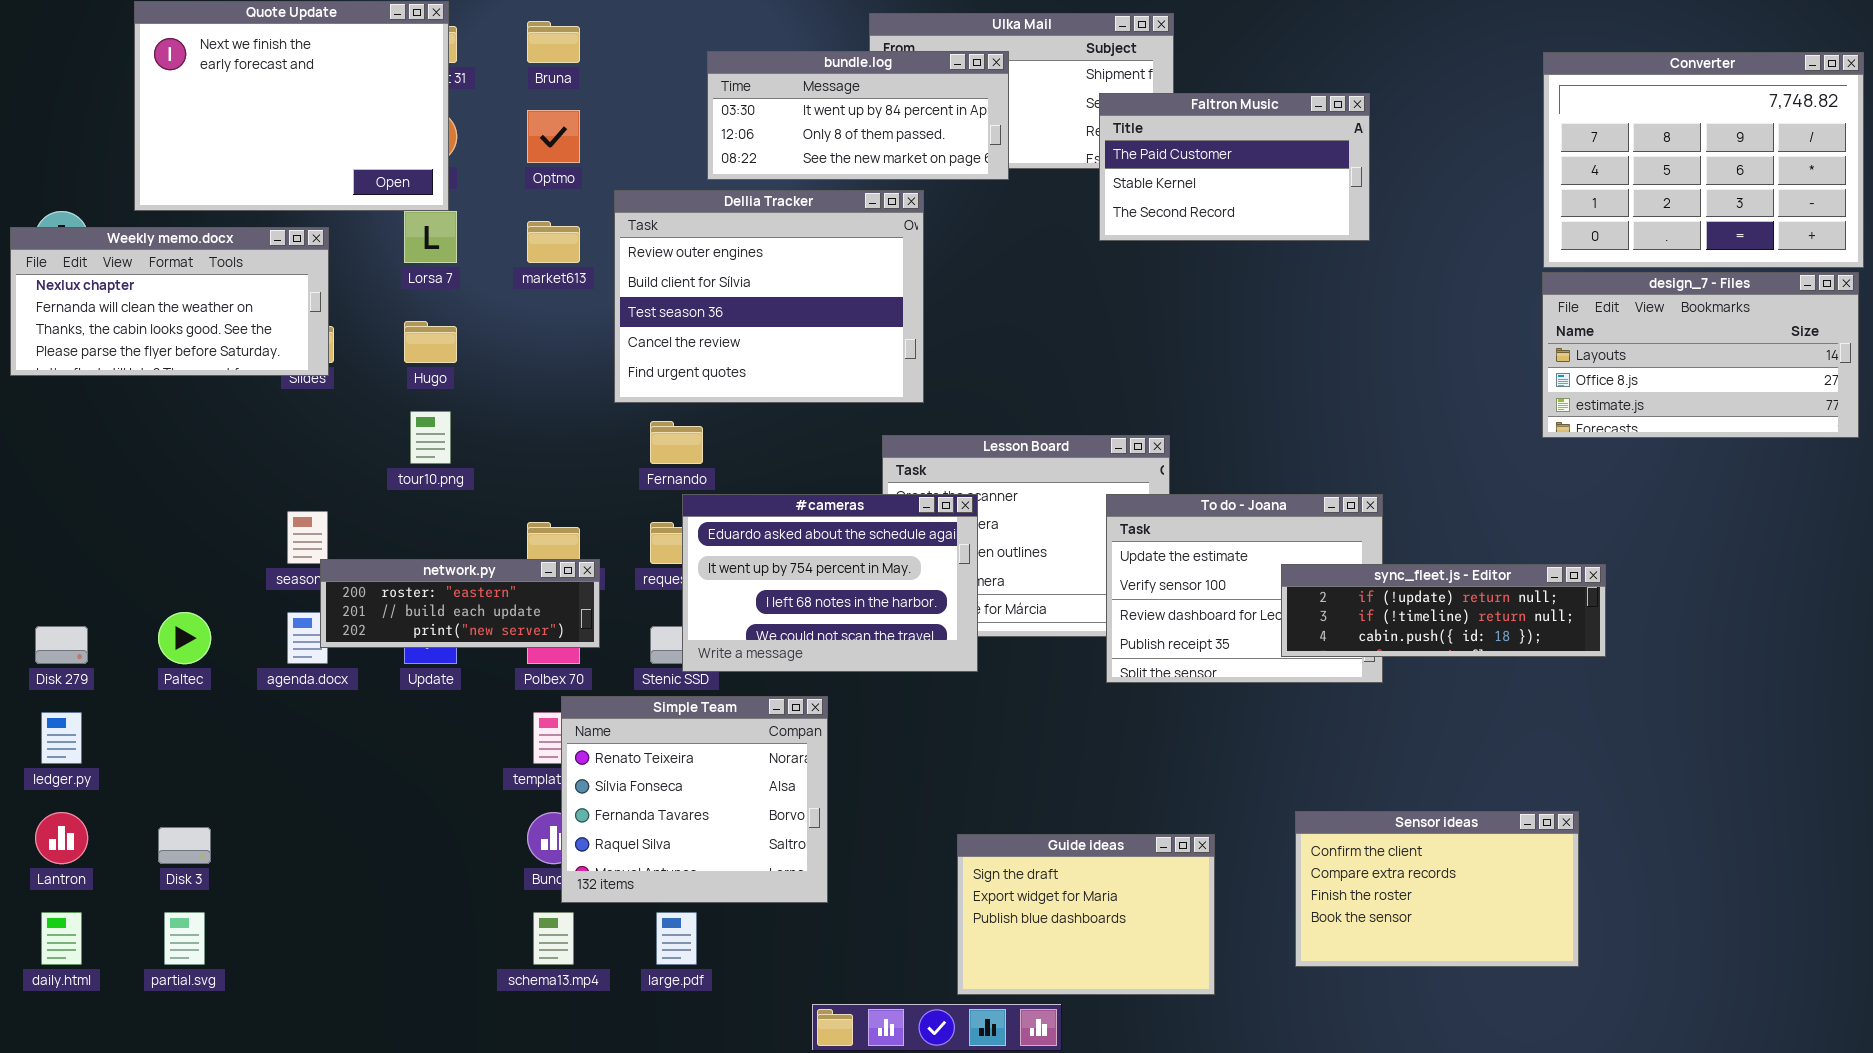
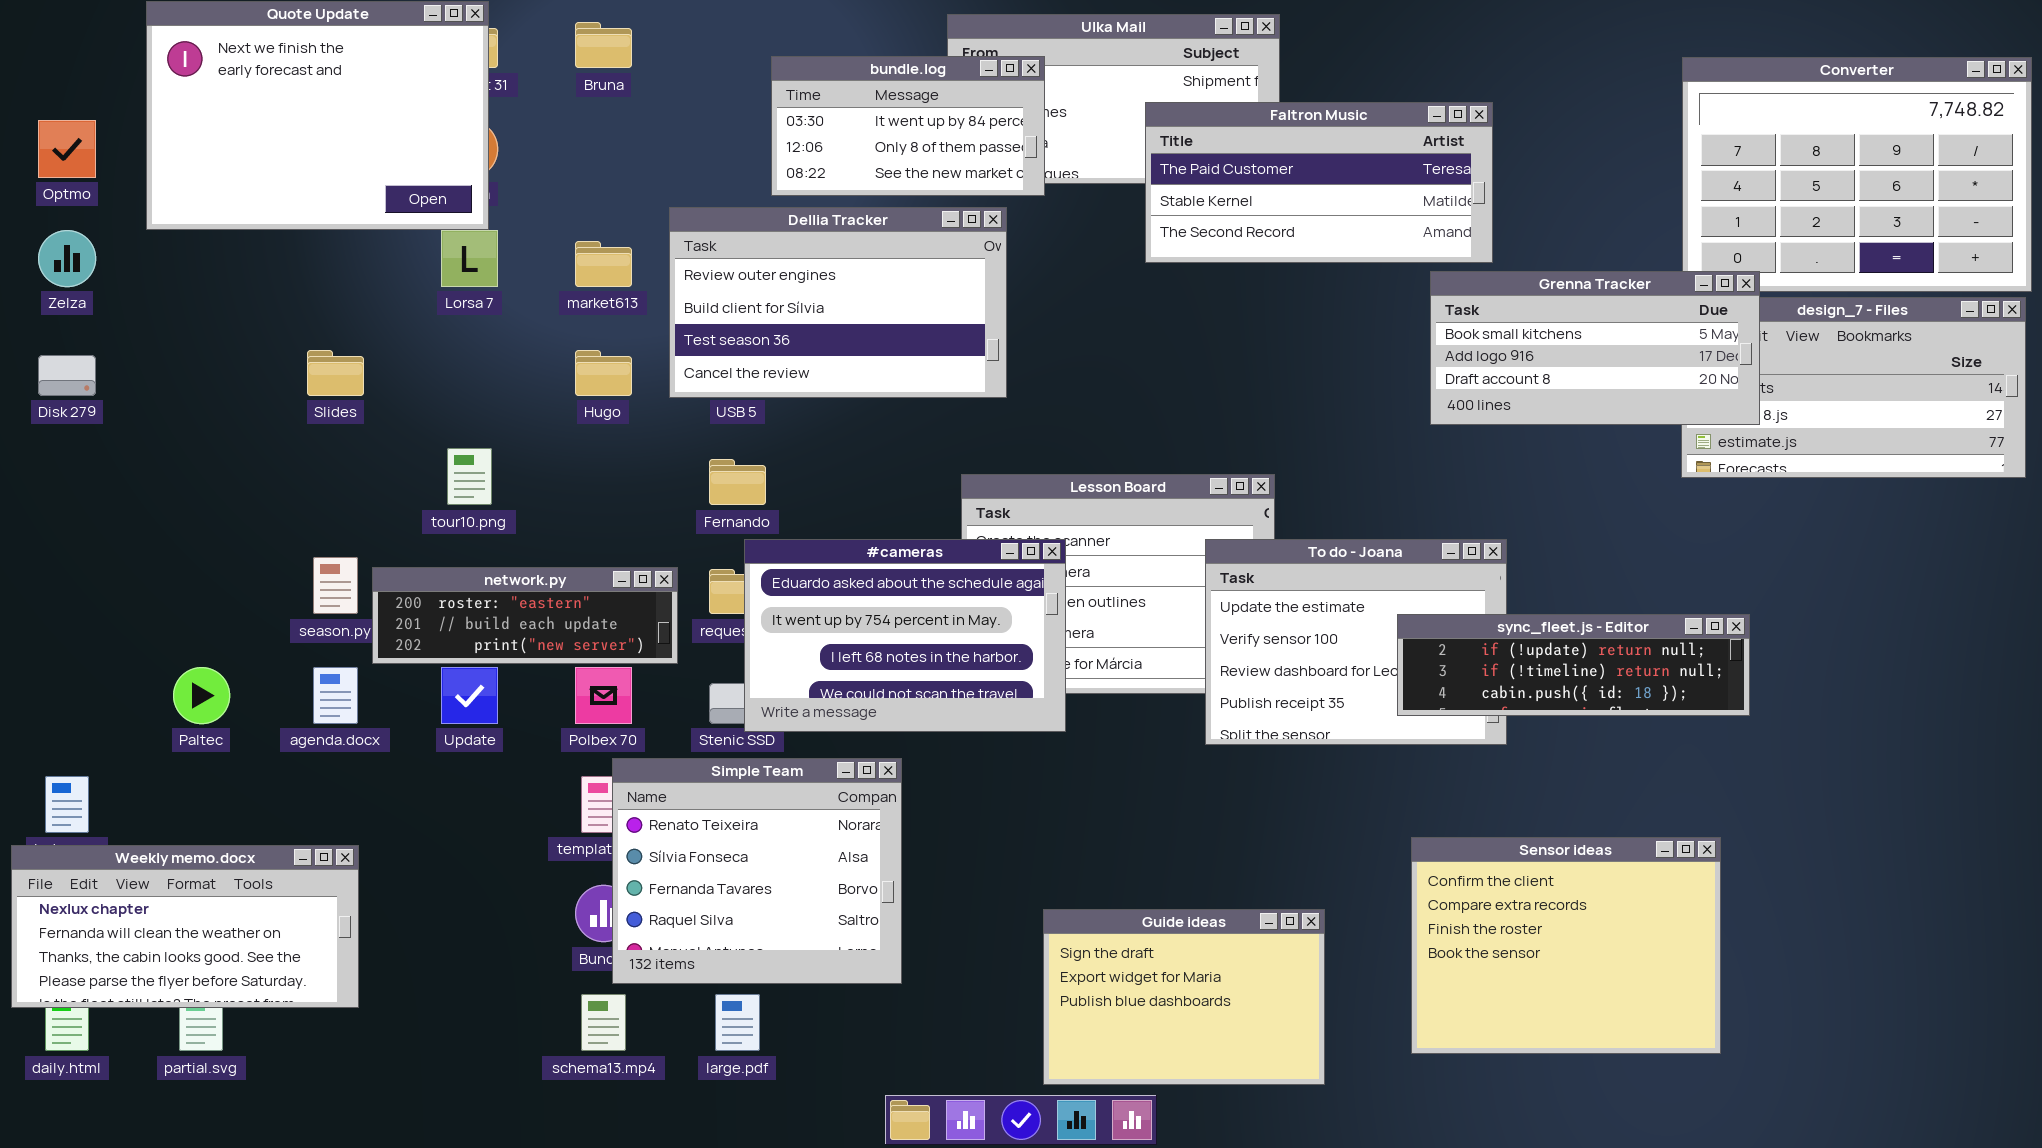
bundle.log: [707,51,1009,180] -> [771,56,1045,196], resized
Faltron Music: [1099,93,1370,241] -> [1145,102,1493,263], resized
Optmo: [527,110,580,163] -> [38,120,96,178], moved
Dellia Tracker: [614,190,924,403] -> [669,207,1007,398], resized
Weekly memo.docx: [10,227,329,376] -> [11,845,359,1008], moved
Grenna Tracker: none -> [1430,271,1760,425], opened
Hugo: [404,321,457,363] -> [575,350,632,396], moved
network.py: [320,559,600,648] -> [372,567,678,664], moved
Disk 279: [35,626,88,664] -> [38,355,96,396], moved
Sensor ideas: [1295,811,1579,967] -> [1411,837,1721,1054], resized

